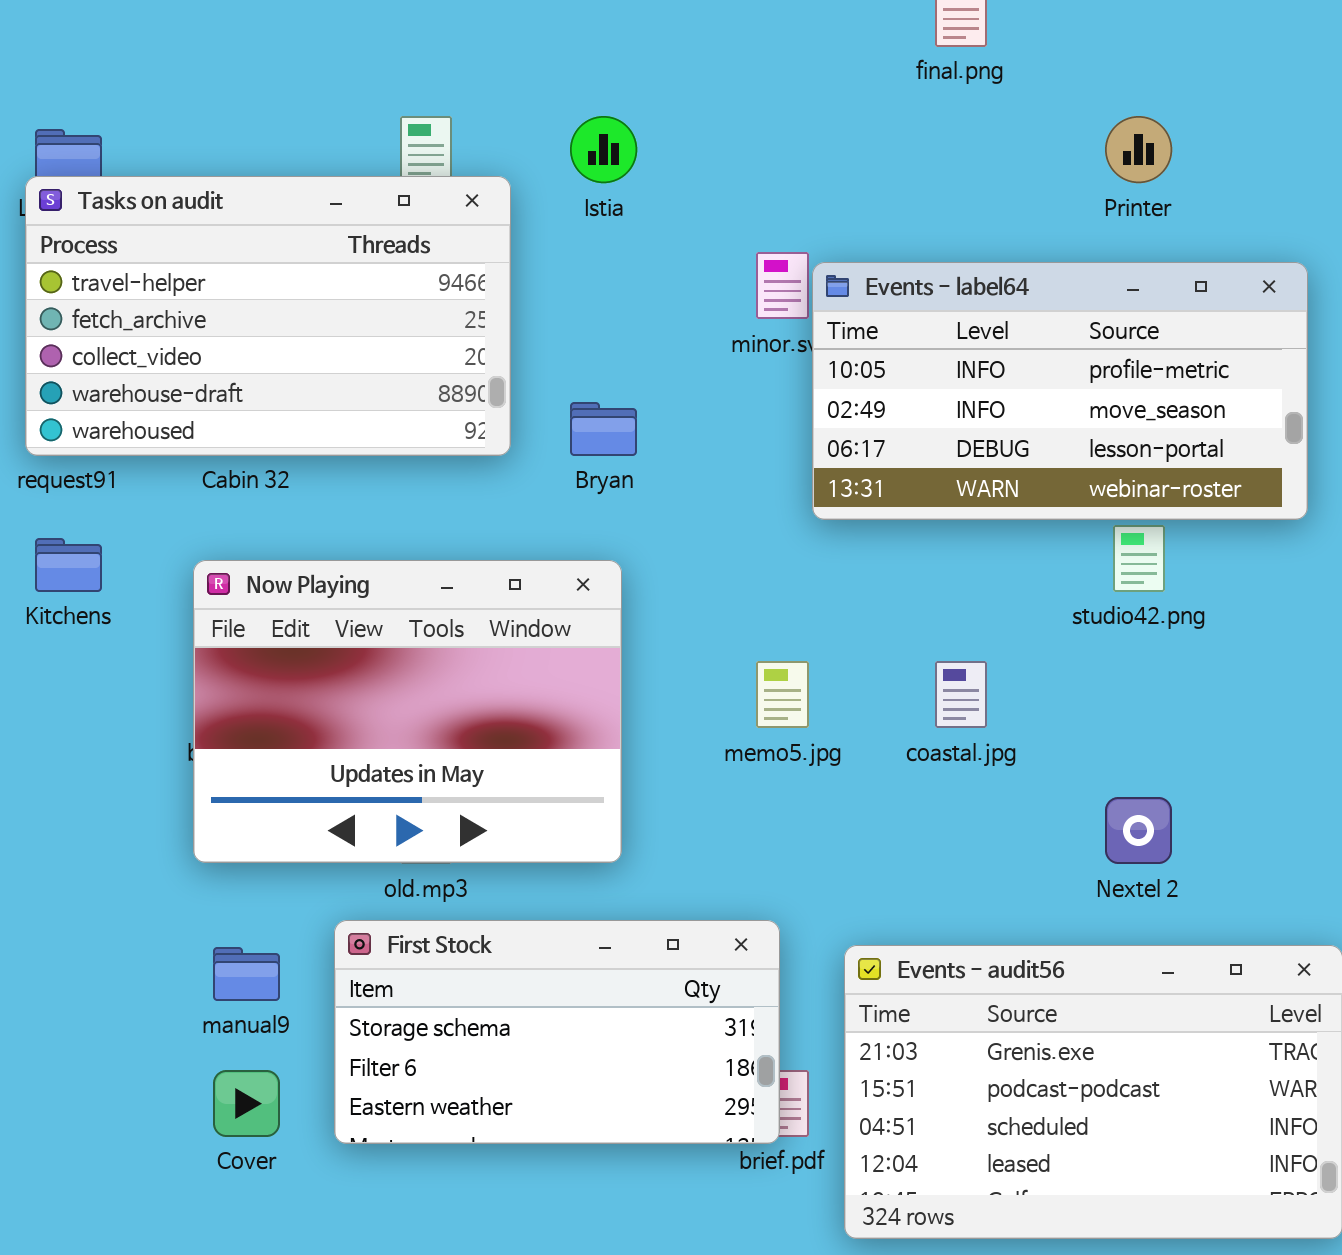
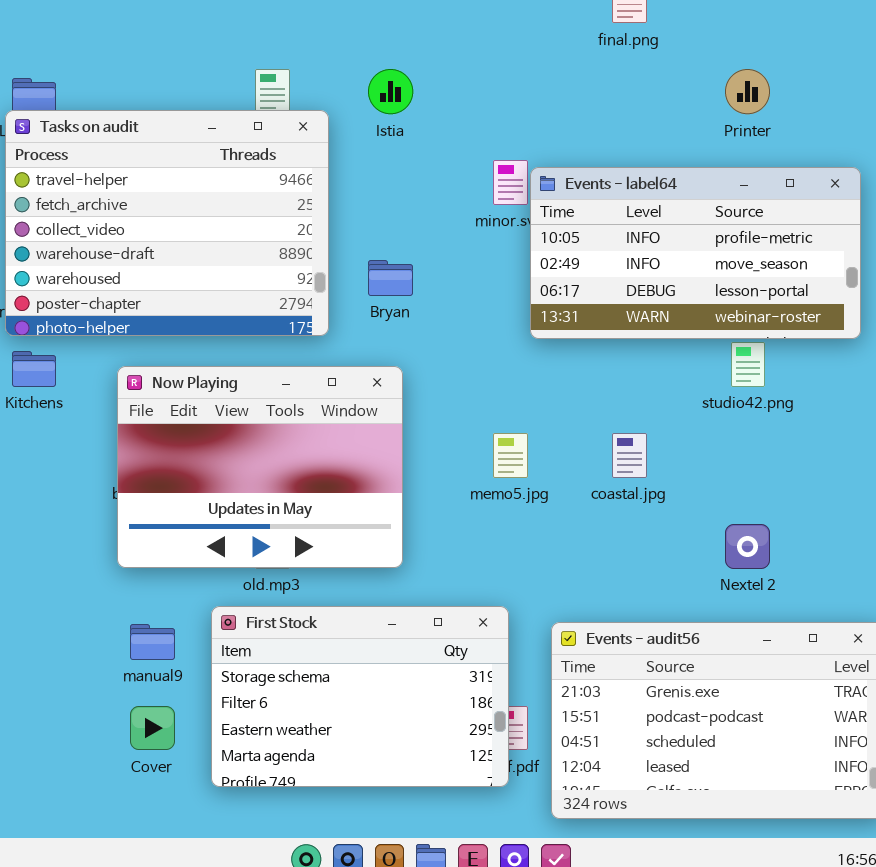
Tasks on audit: [25,176,511,456] -> [5,110,329,336], resized
First Stock: [334,920,780,1144] -> [211,606,509,787], resized

